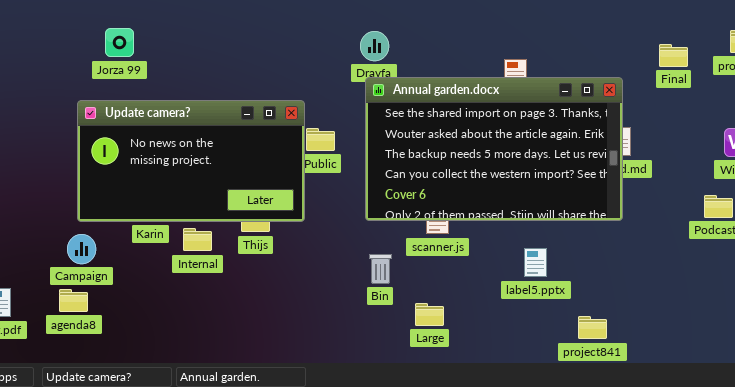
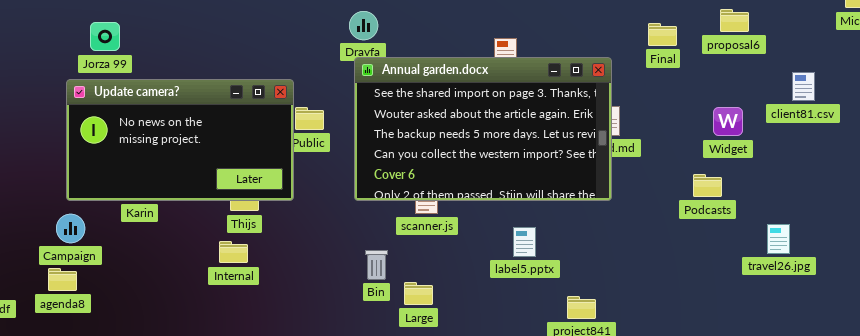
Jorza 99: [105,28,134,57] -> [90,22,120,51], moved
Internal: [183,228,212,251] -> [219,241,248,263], moved
Bin: [369,254,392,284] -> [365,250,388,280], moved

